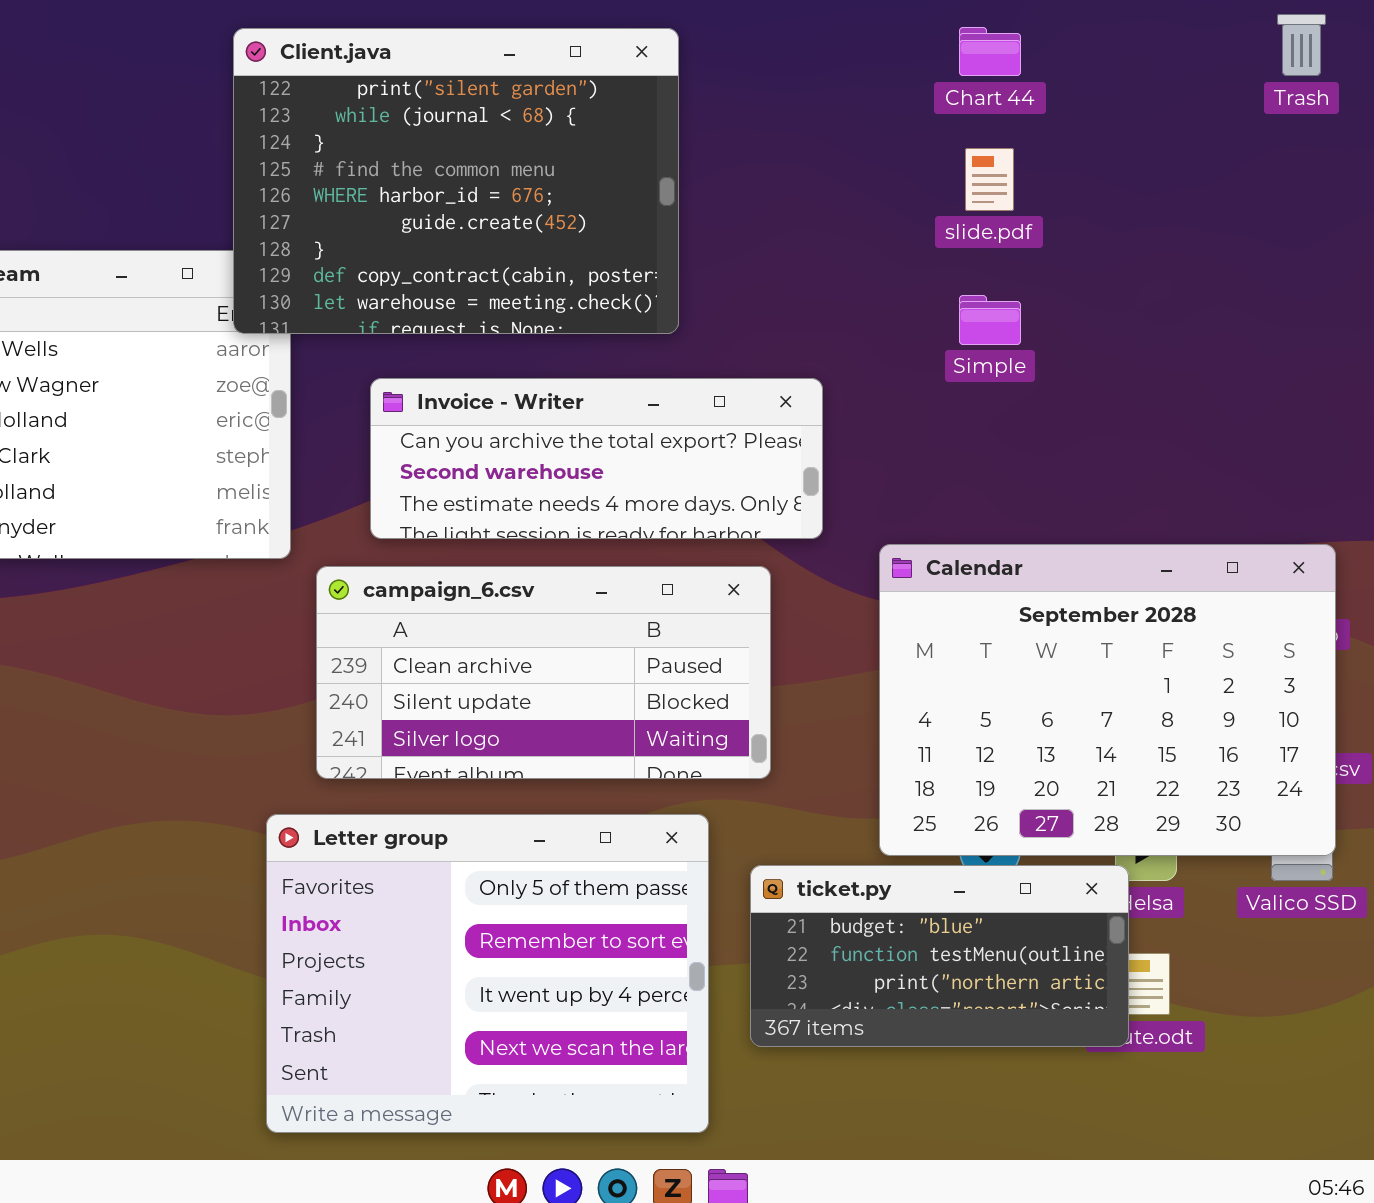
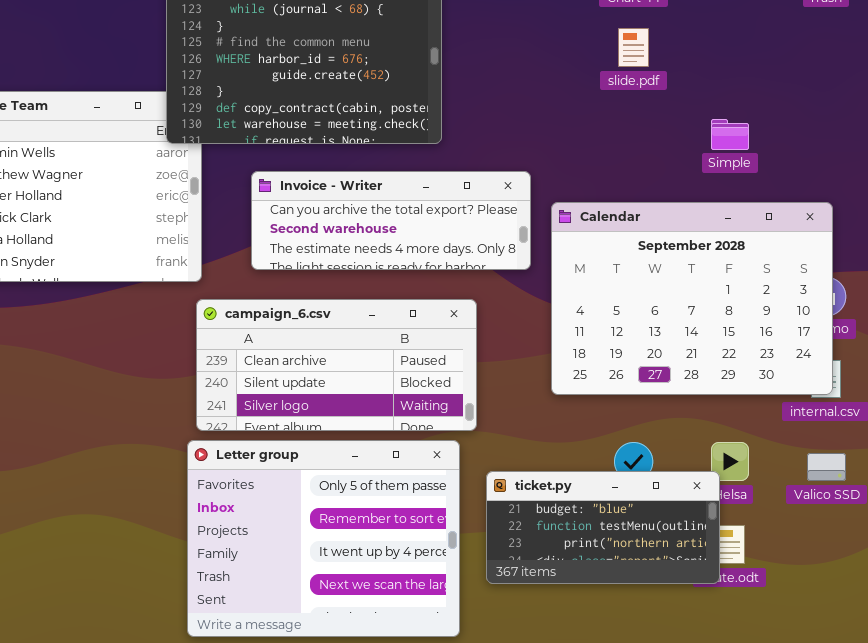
Simple: [959,295,1021,345] -> [711,119,749,150], moved
Calendar: [879,544,1336,856] -> [551,202,833,395], moved
campaign_6.csv: [316,566,771,779] -> [196,299,477,431], moved

